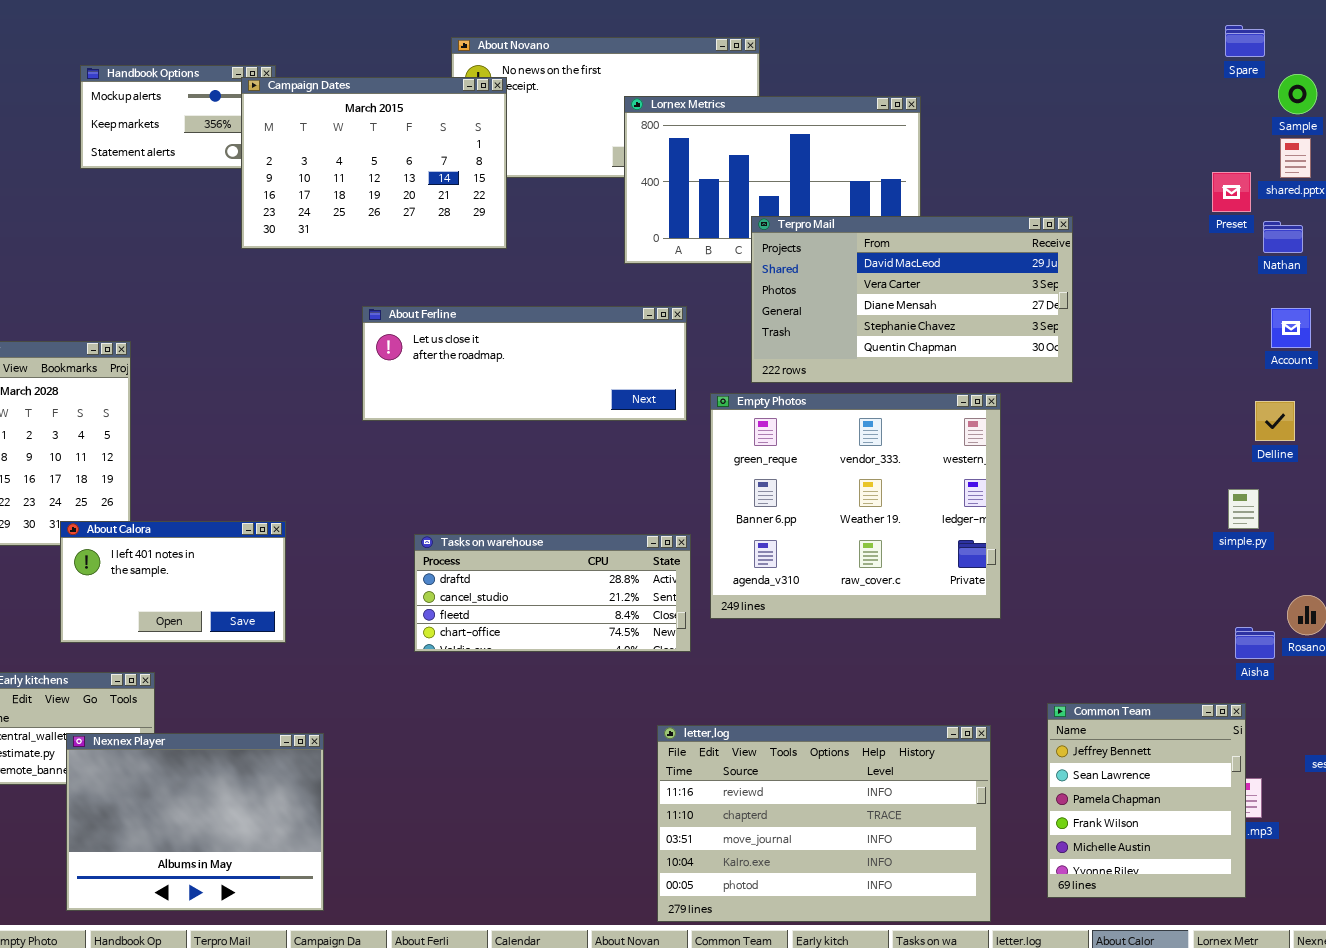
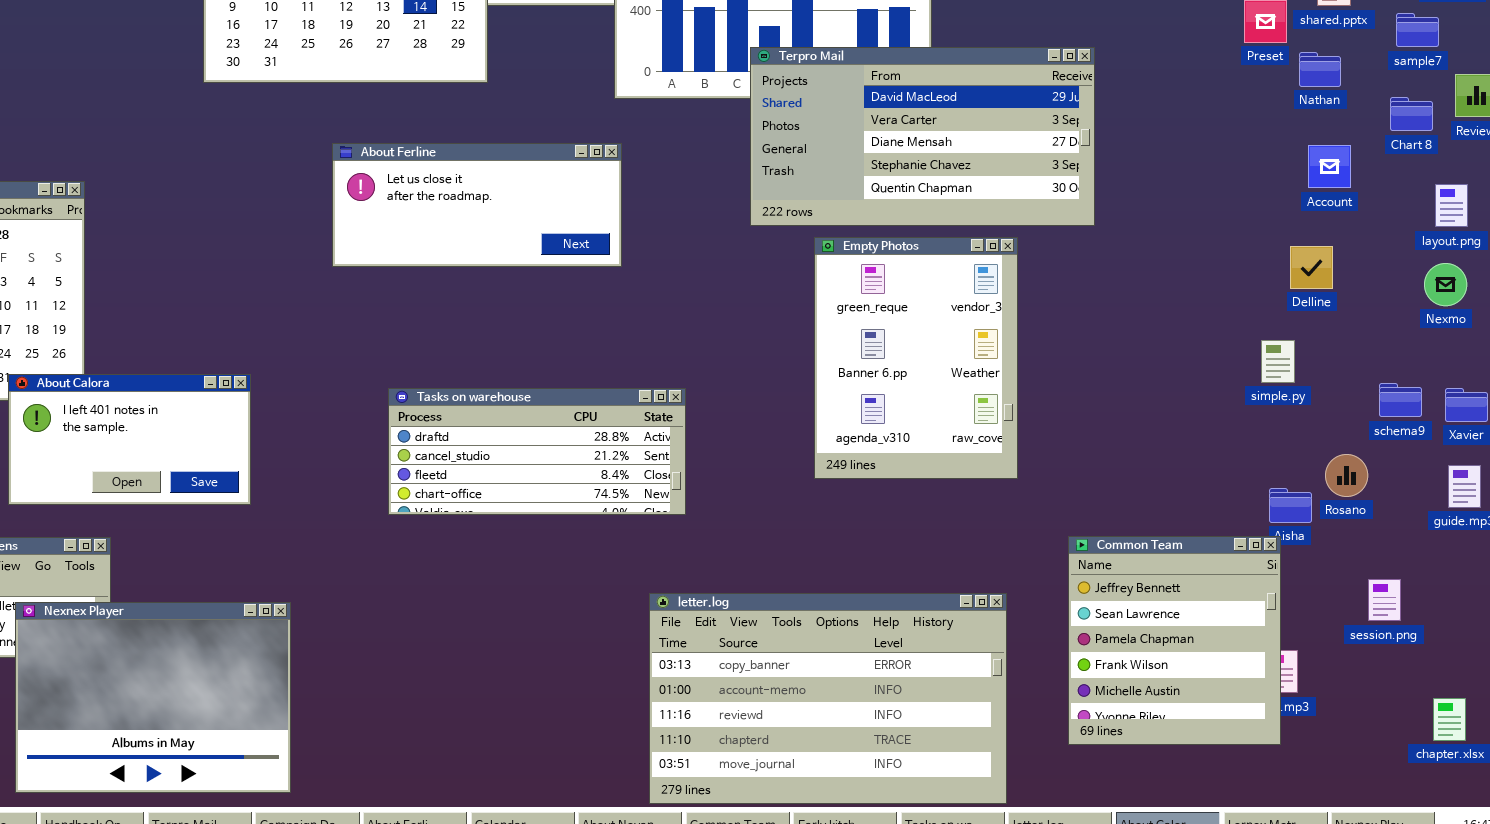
About Ferline: [362,306,687,421] -> [332,143,622,267], resized
Empty Photos: [710,393,1001,619] -> [814,237,1018,479], resized
Common Team: [1047,703,1246,898] -> [1068,536,1281,745], moved
letter.log: [657,725,991,922] -> [649,593,1007,804], scrolled up 2 rows

